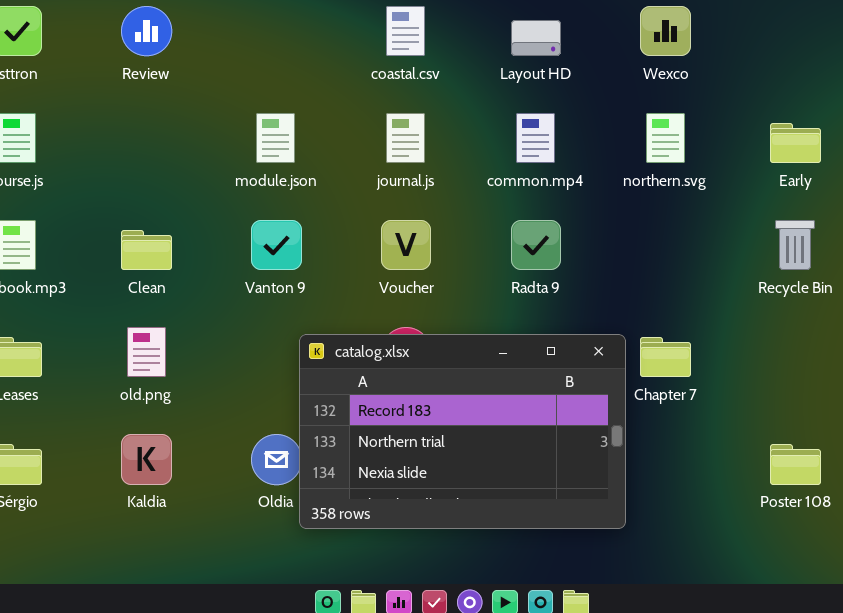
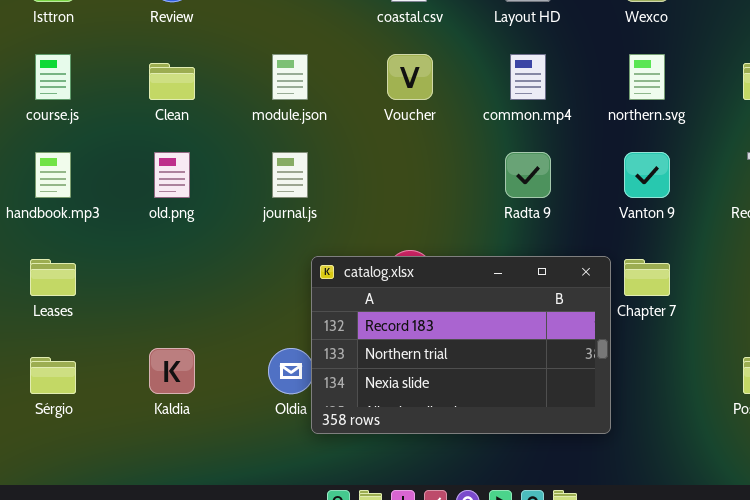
journal.js: [386,113,425,163] -> [272,152,308,198], moved
Vanton 9: [251,220,302,270] -> [624,152,670,198], moved
Voucher: [381,220,431,270] -> [387,54,433,100], moved
Clean: [121,230,172,270] -> [149,63,195,100], moved
old.png: [127,327,166,377] -> [154,152,190,198], moved

